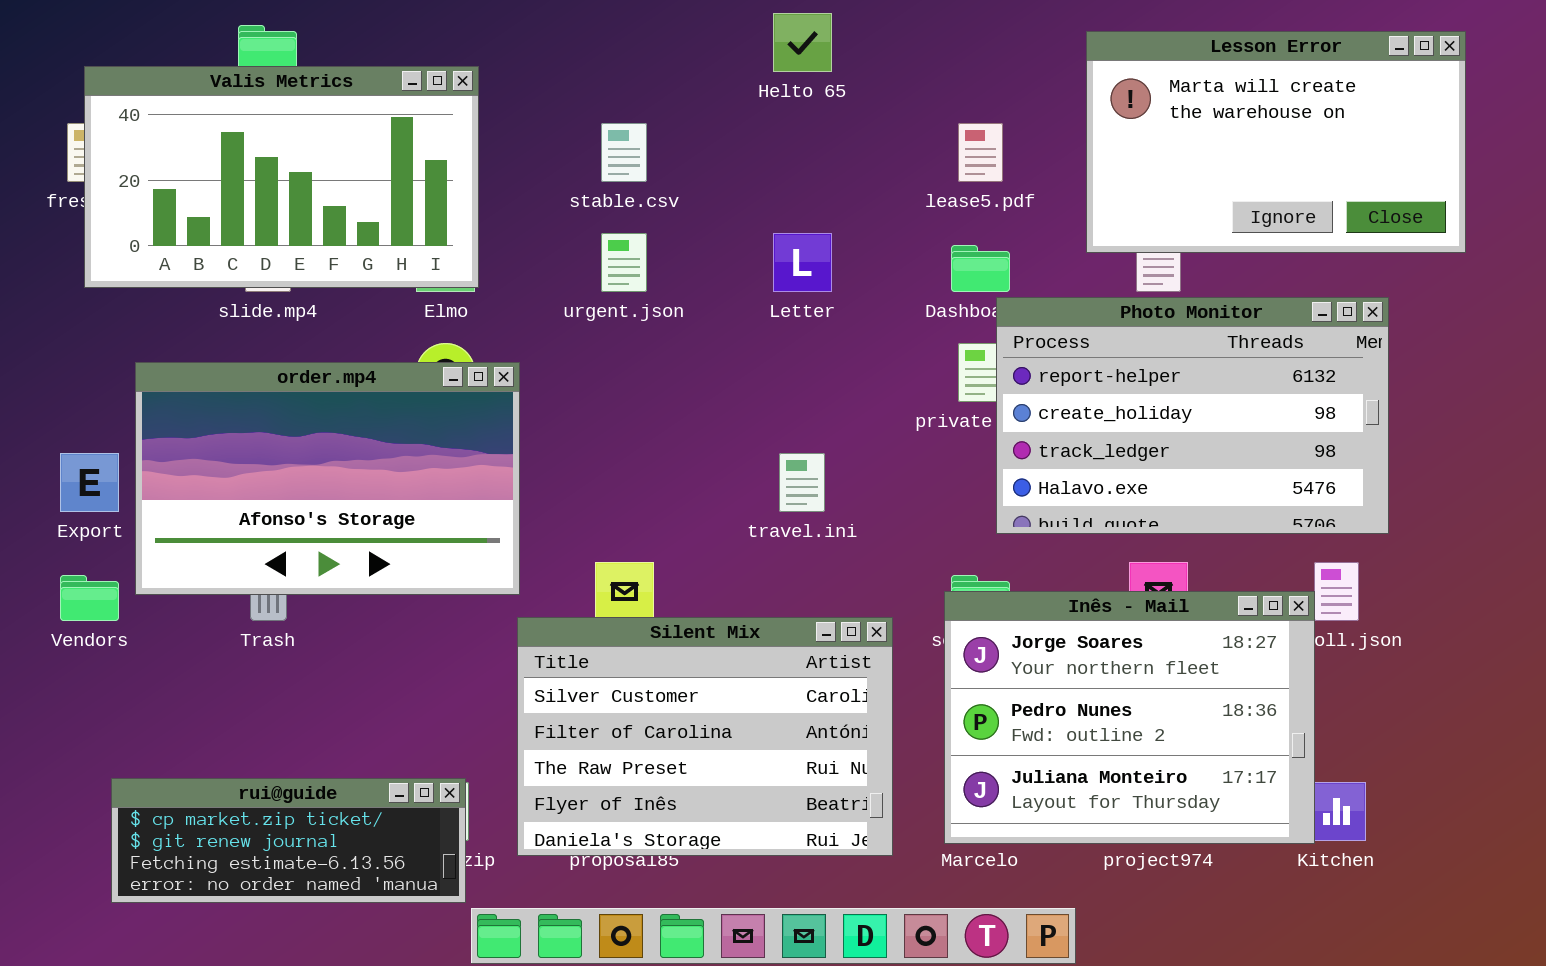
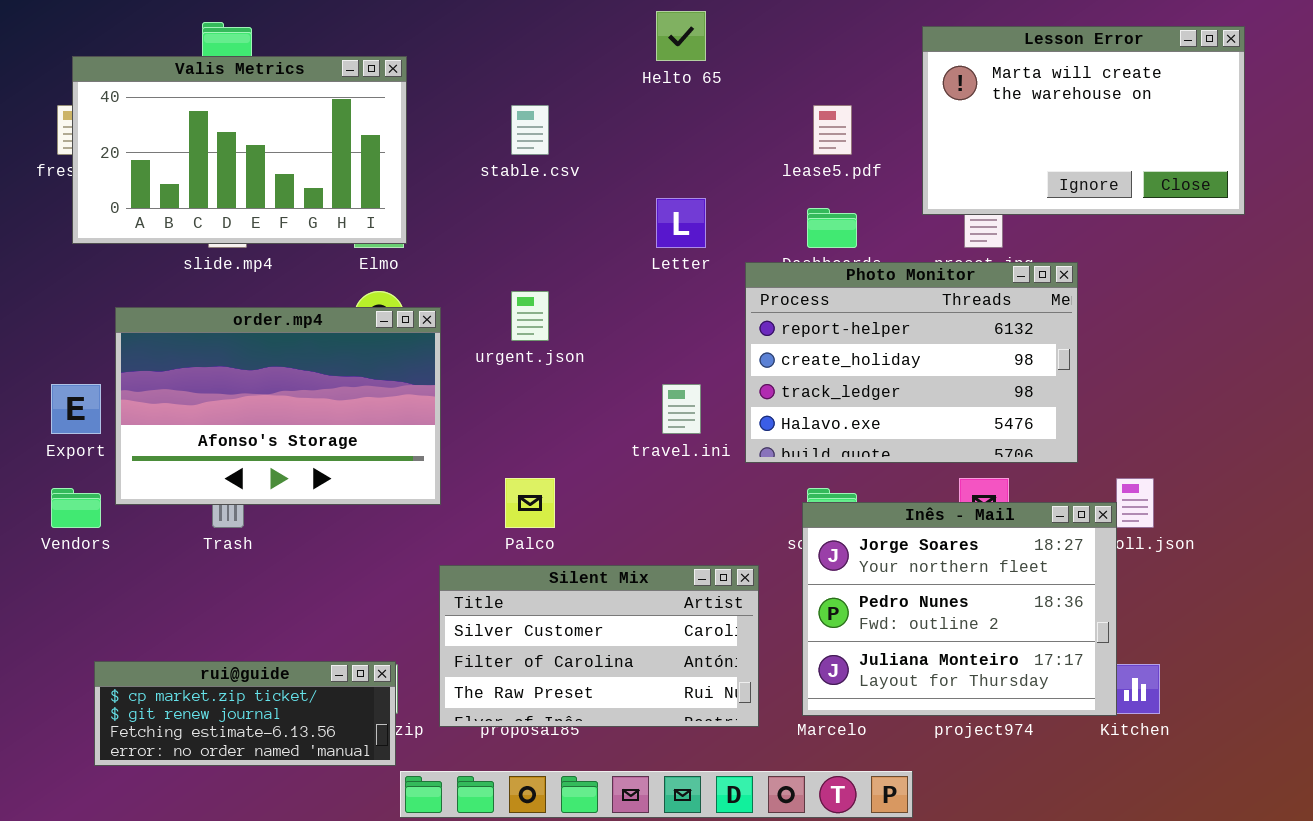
urgent.json: [601,233,647,292] -> [511,291,549,341], moved
Photo Monitor: [996,297,1389,534] -> [745,262,1078,463], moved
Silent Mix: [517,617,893,856] -> [439,565,759,727], resized

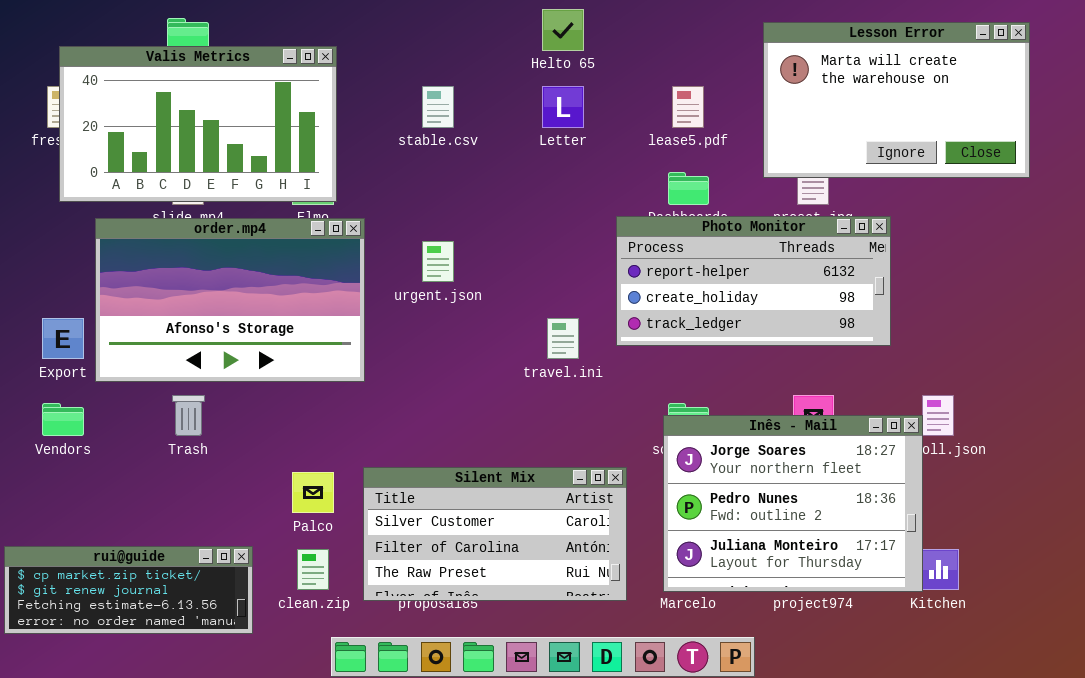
Letter: [656,198,706,248] -> [542,86,584,128], moved
Photo Monitor: [745,262,1078,463] -> [616,216,891,346], resized
order.mp4: [115,307,441,505] -> [95,218,365,382], moved
Palco: [505,478,555,528] -> [292,472,334,513], moved
rui@guide: [94,661,396,766] -> [4,546,253,634], moved

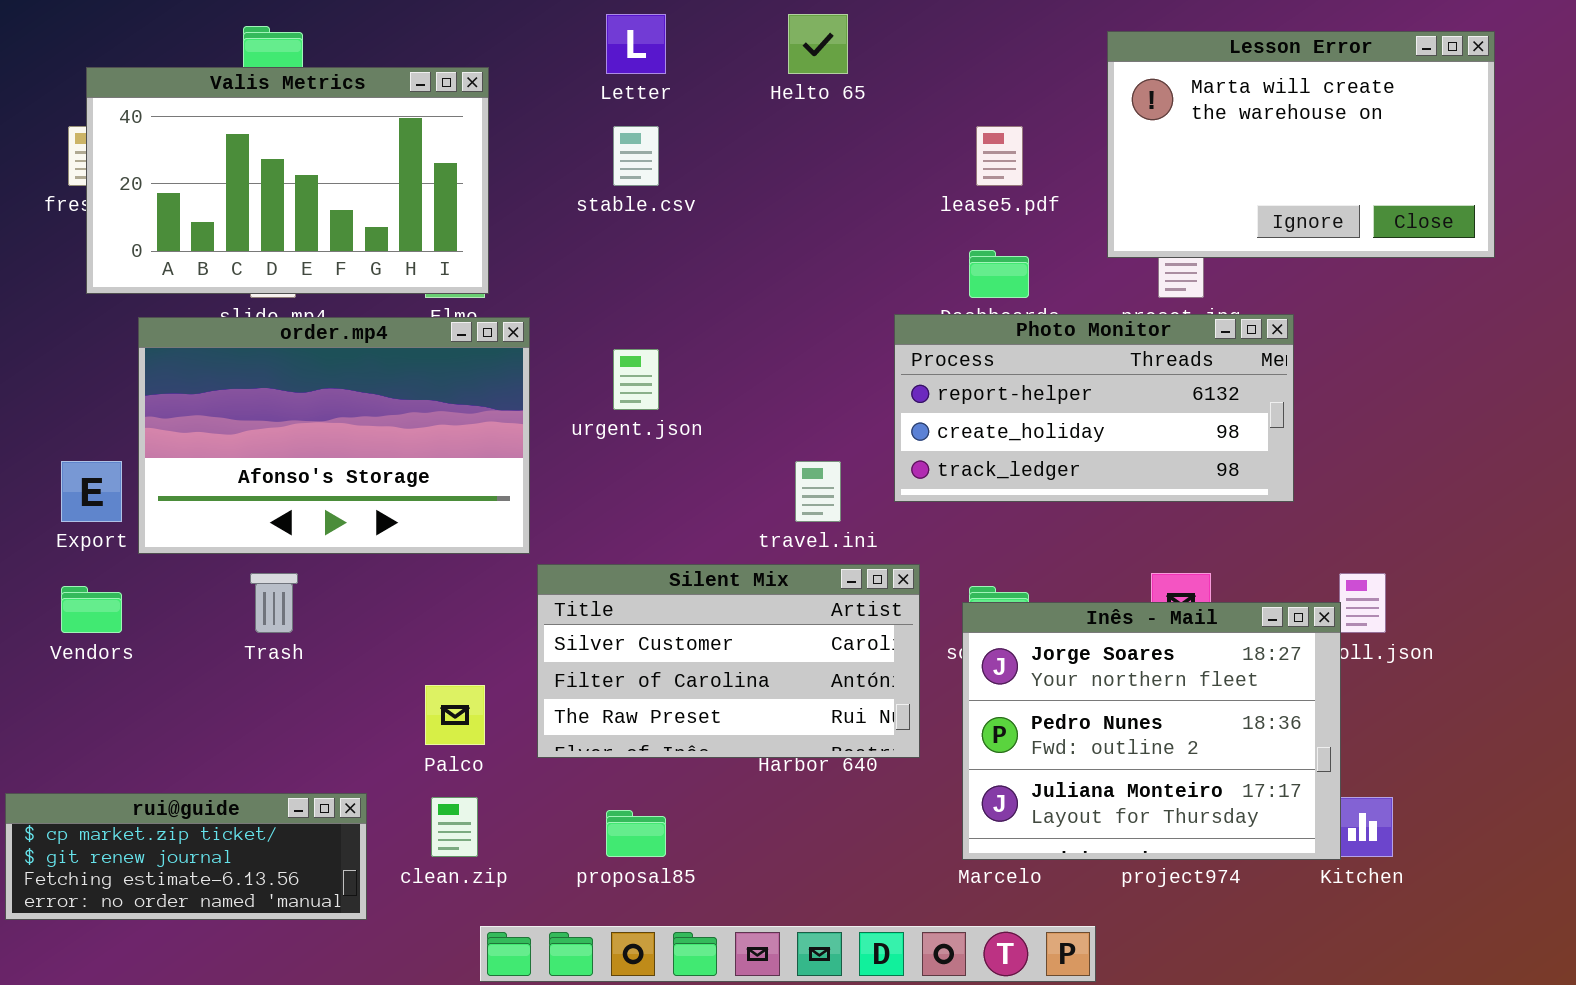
Letter: [542,86,584,128] -> [606,14,666,74], moved
Silent Mix: [363,467,627,601] -> [537,564,920,758], moved

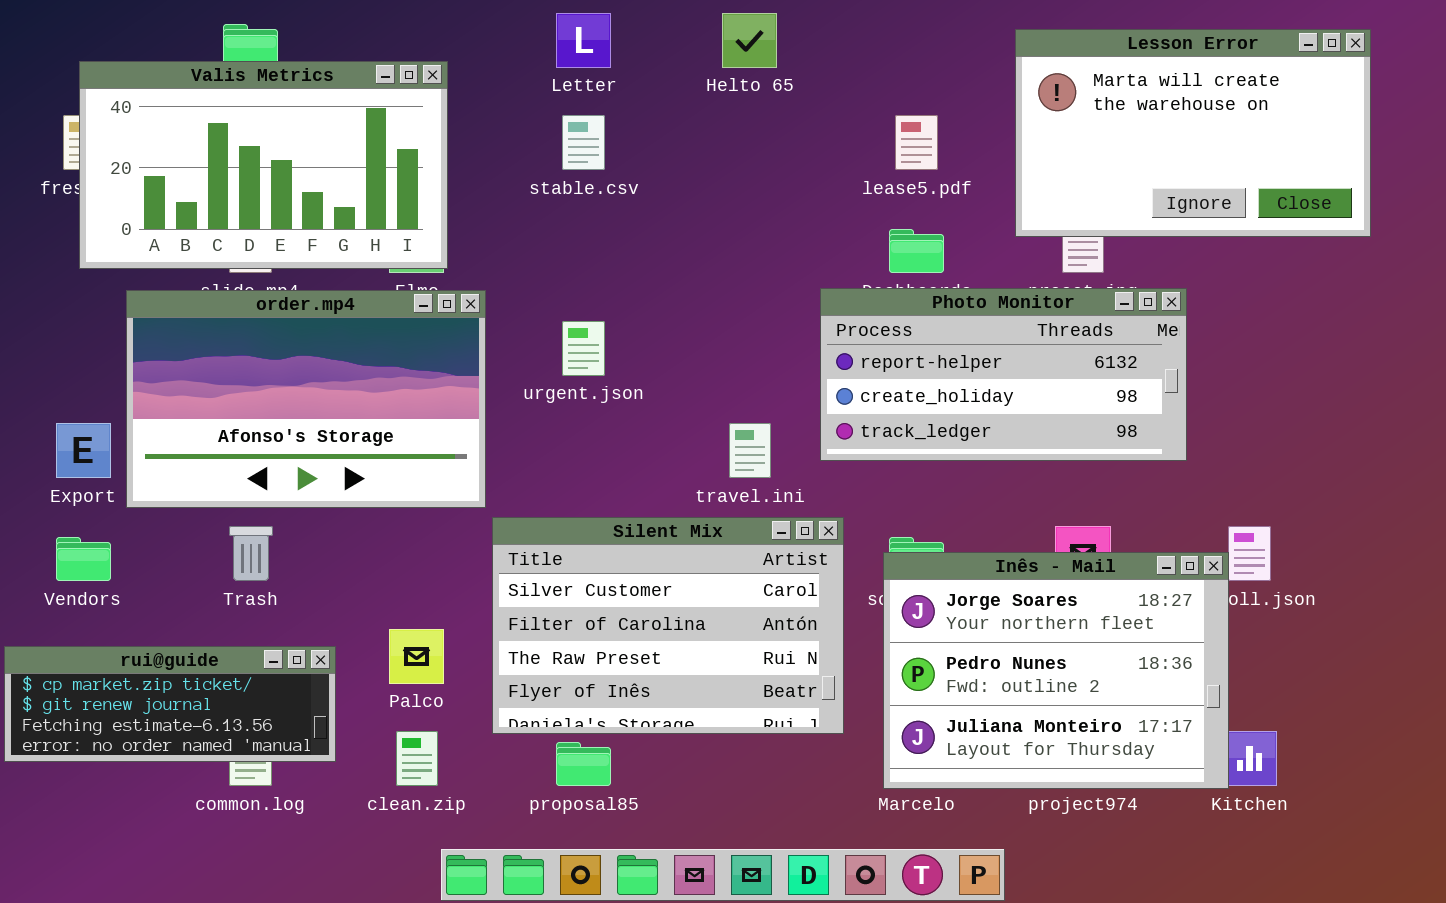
Silent Mix: [537,564,920,758] -> [492,517,844,734], resized
rui@guide: [5,793,367,920] -> [4,646,336,762], moved

